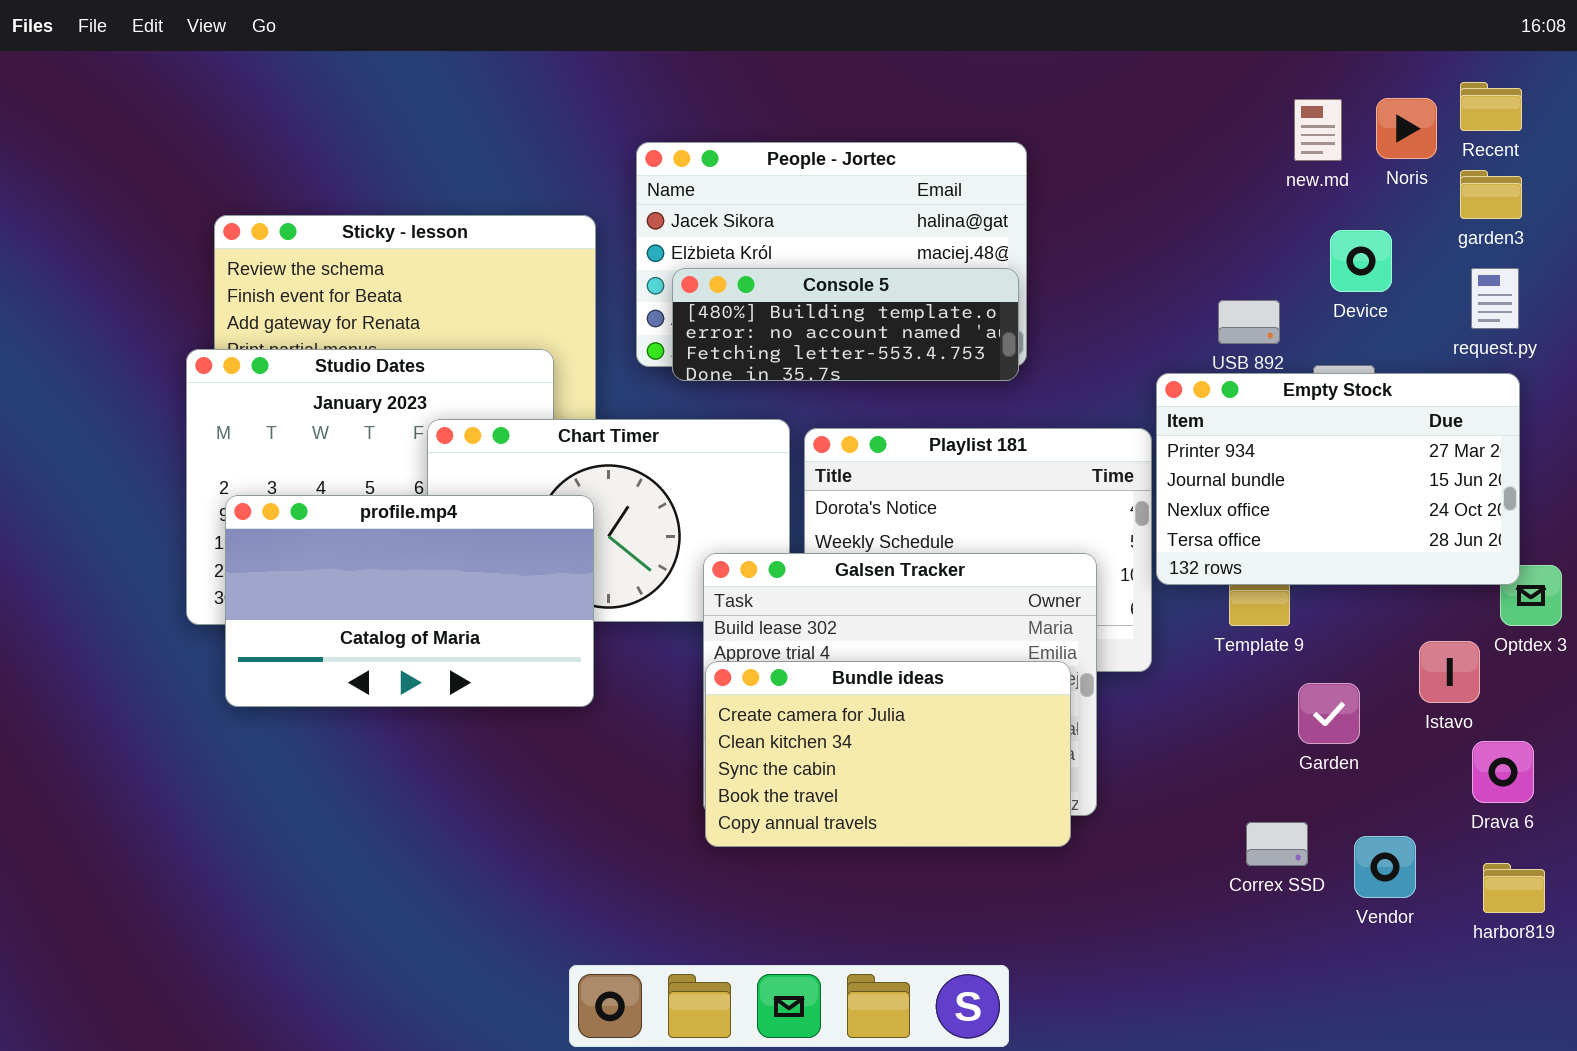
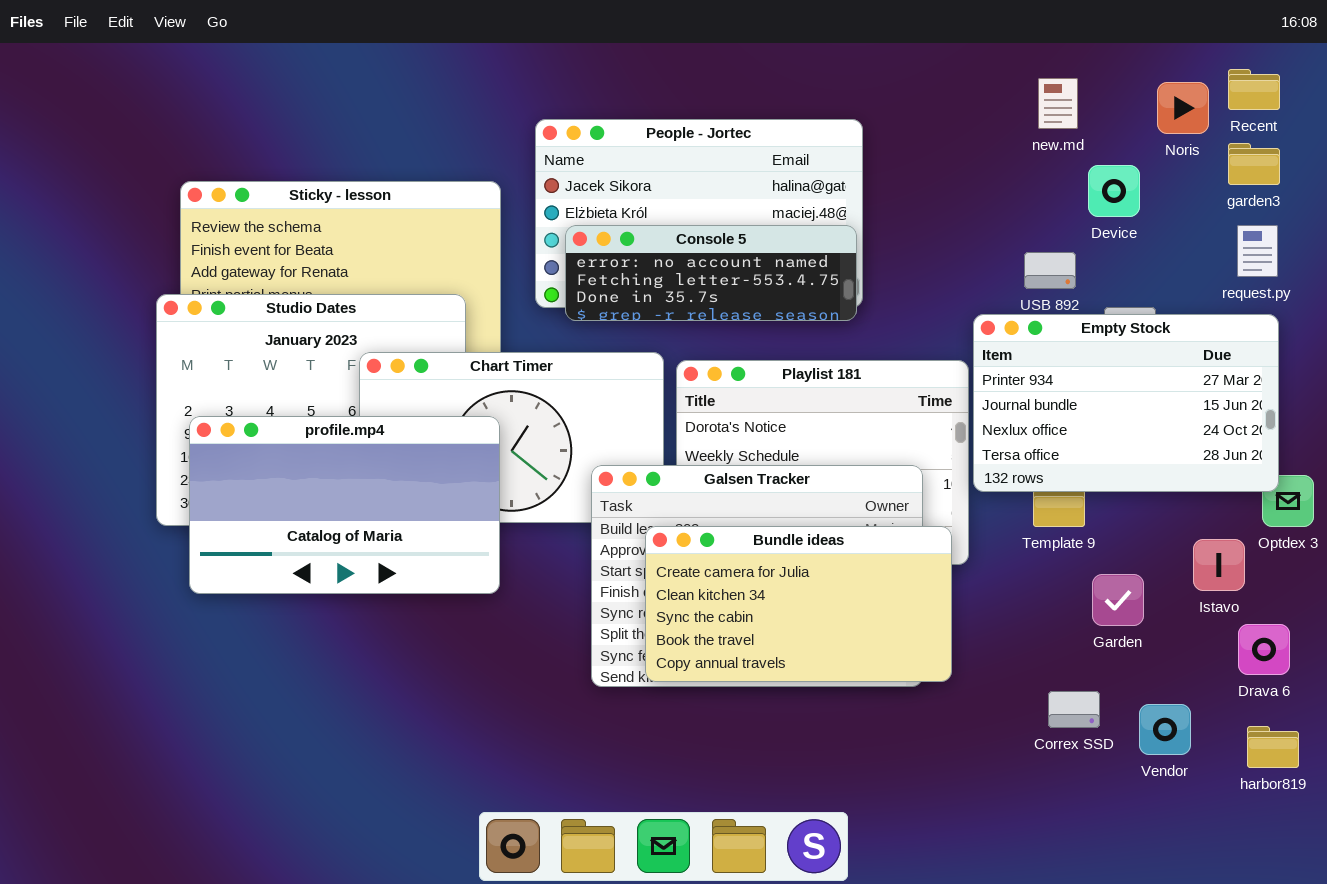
new.md: [1294,99,1342,161] -> [1038,78,1078,129], moved
Device: [1330,230,1392,292] -> [1088,165,1140,217], moved
Console 5: [672,268,1019,381] -> [565,225,857,321], scrolled down 1 row
Bundle ideas: [705,661,1071,847] -> [645,526,952,682], moved

